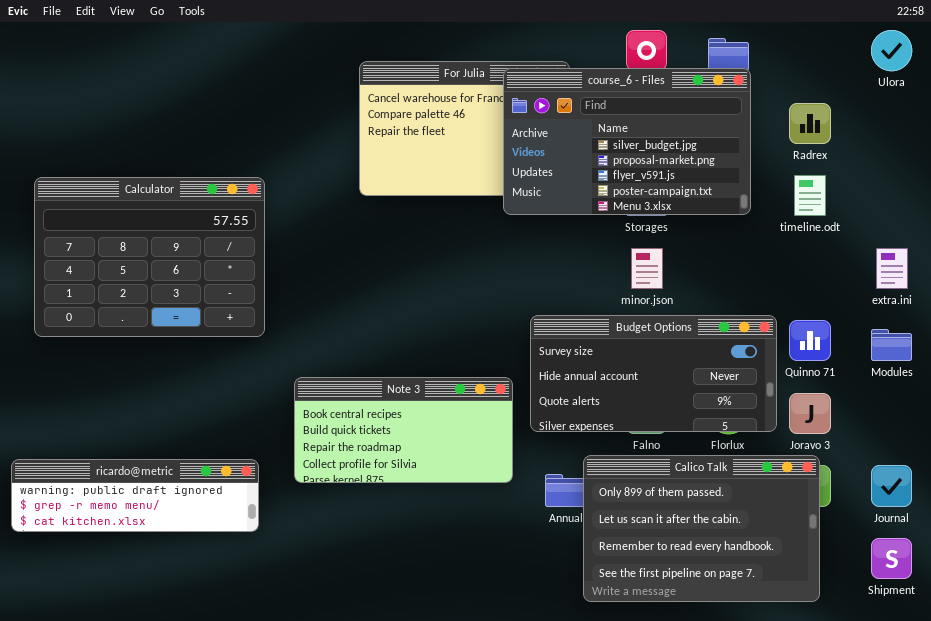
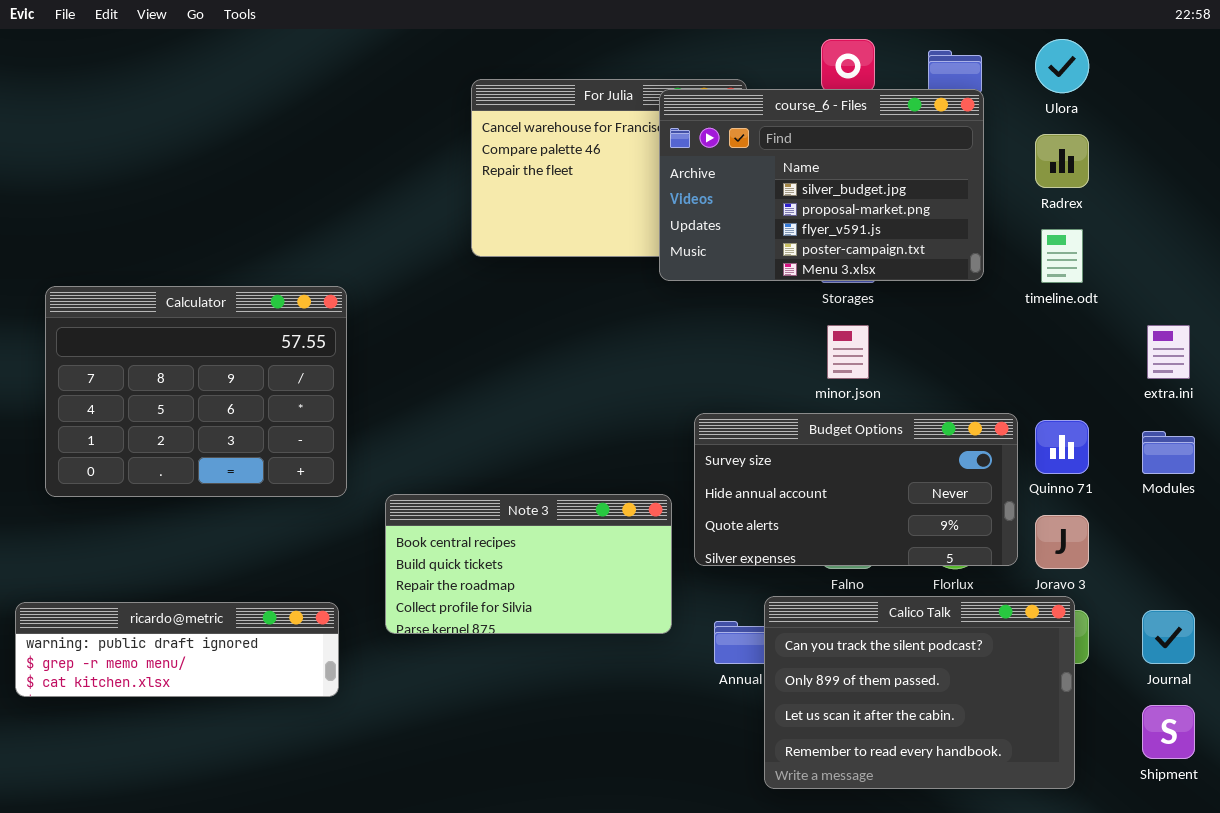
Ulora: [871,30,912,71] -> [1035,39,1089,93], moved
Calculator: [34,177,265,337] -> [45,286,347,497], moved
Calico Talk: [583,455,820,602] -> [764,596,1075,789], scrolled up 1 row

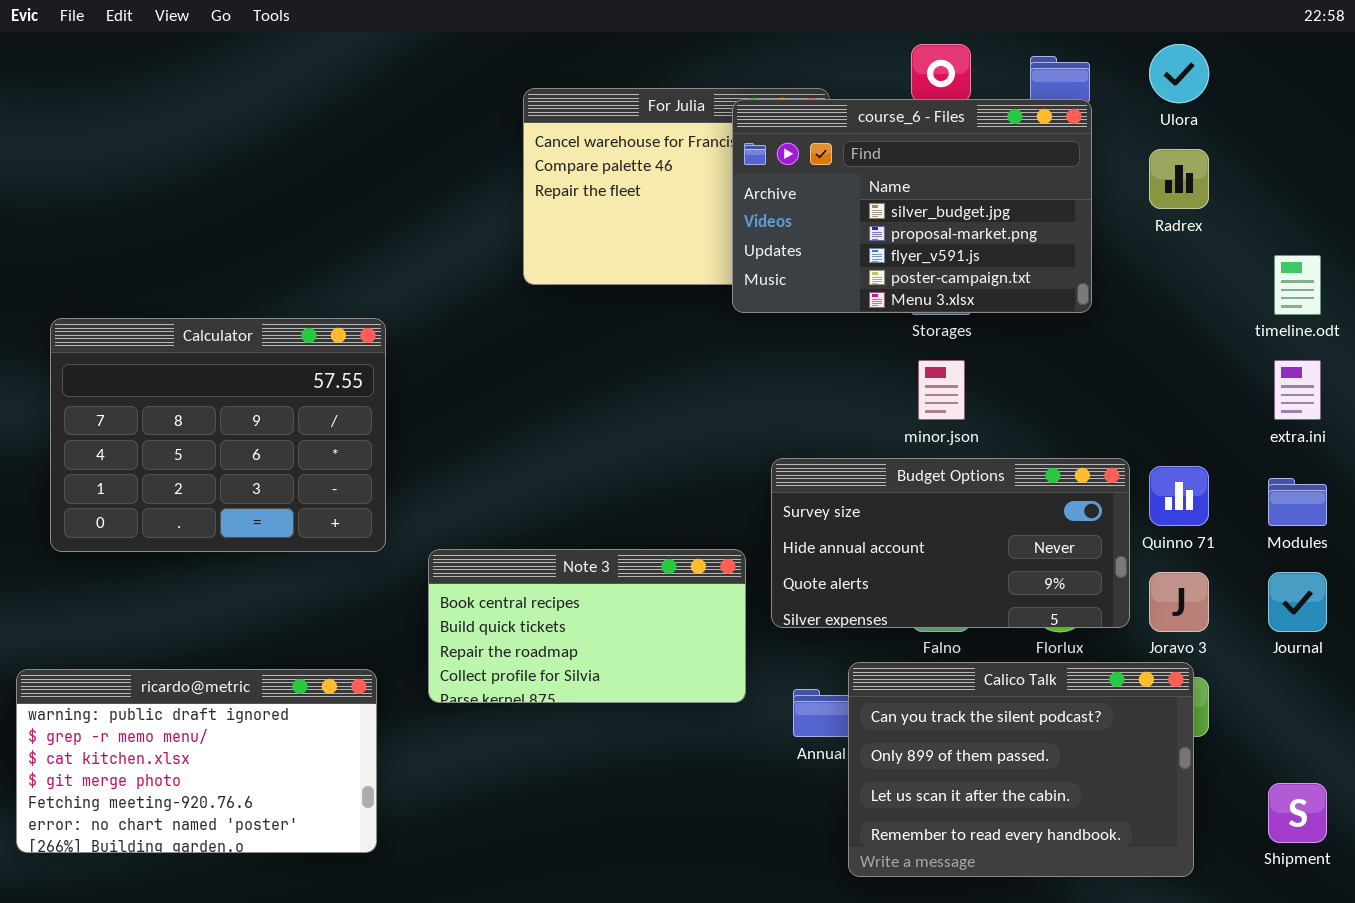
timeline.odt: [1041,229,1083,283] -> [1274,255,1321,315], moved
ricardo@metric: [15,602,339,697] -> [16,669,377,853], resized
Journal: [1142,610,1195,664] -> [1268,572,1327,632], moved

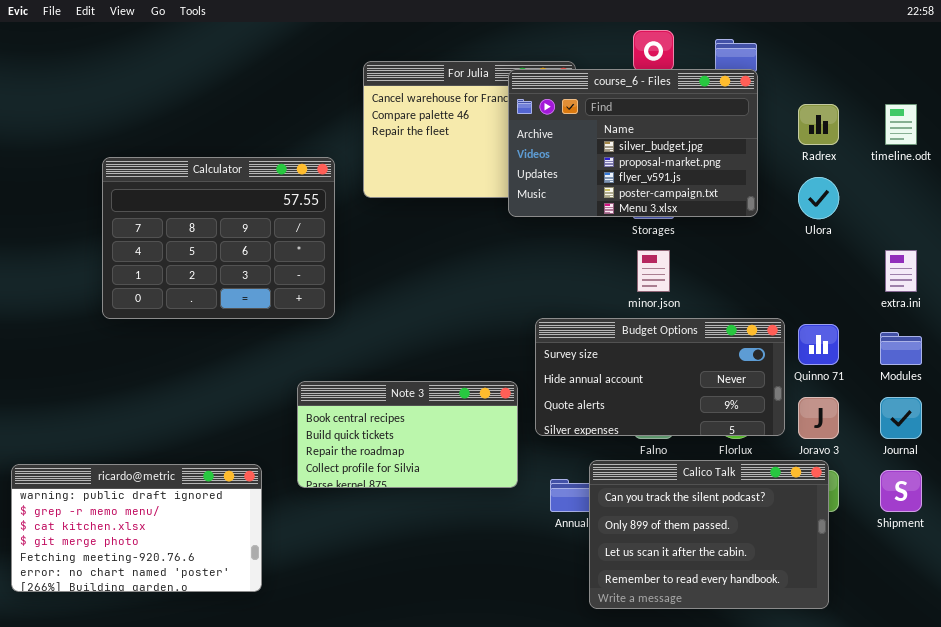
Ulora: [1149,44,1209,103] -> [798,177,839,219], moved
timeline.odt: [1274,255,1321,315] -> [885,104,917,145], moved
Calculator: [50,318,386,552] -> [102,157,335,319], moved
Shipment: [1268,783,1327,843] -> [880,470,922,512], moved

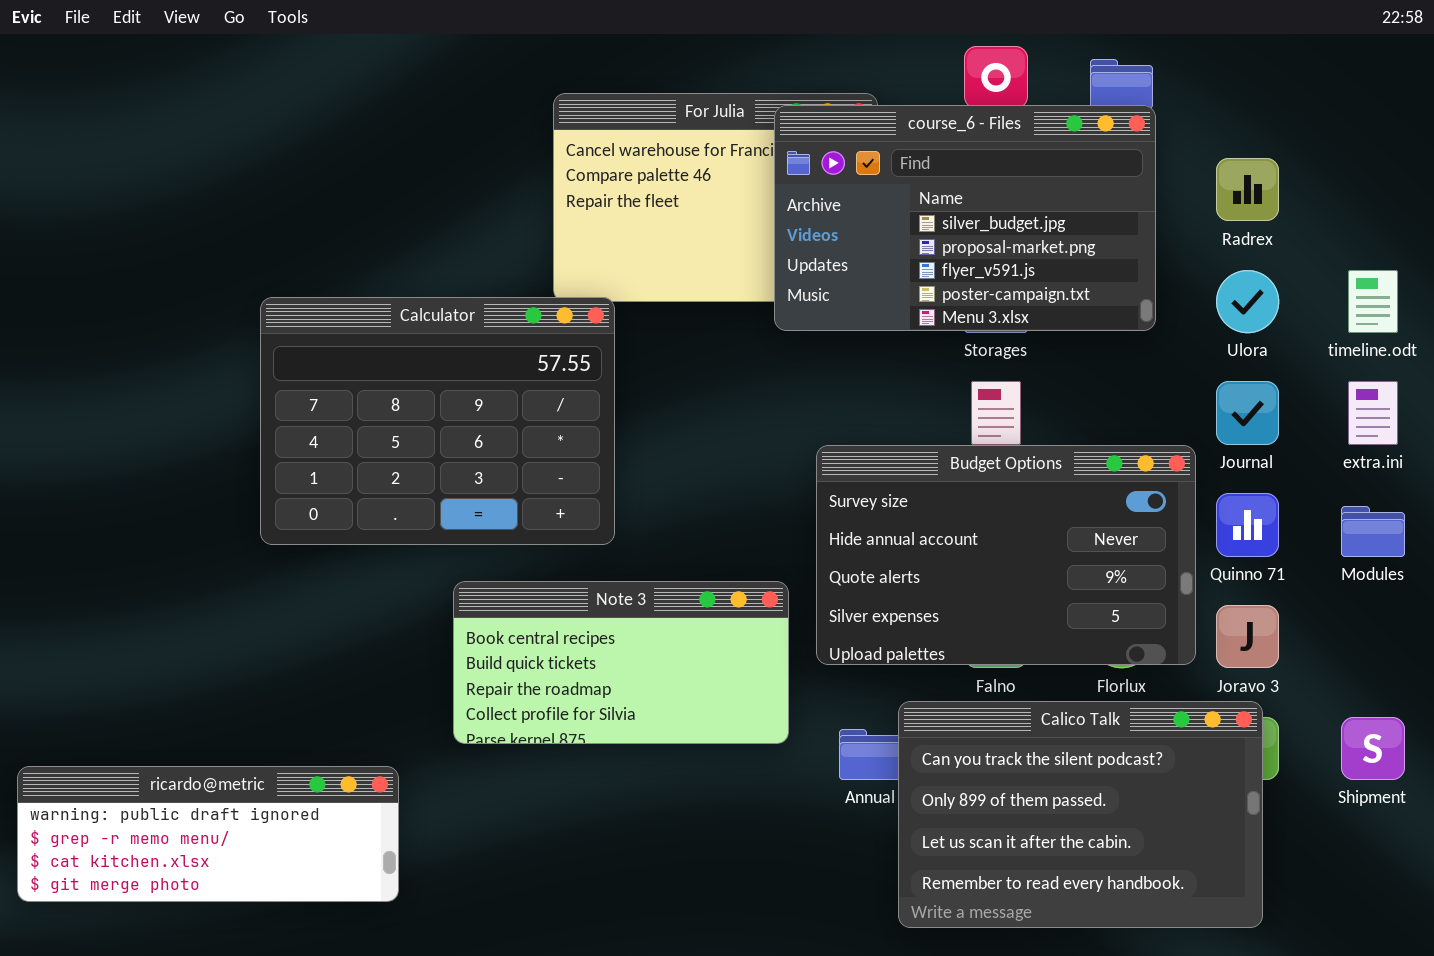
timeline.odt: [885,104,917,145] -> [1348,270,1398,333], moved
Calculator: [102,157,335,319] -> [260,297,615,545], moved
Budget Options: [535,318,785,436] -> [816,445,1196,665], resized
Journal: [880,397,922,439] -> [1216,381,1279,445], moved
ricardo@metric: [11,464,262,592] -> [17,766,399,902], resized

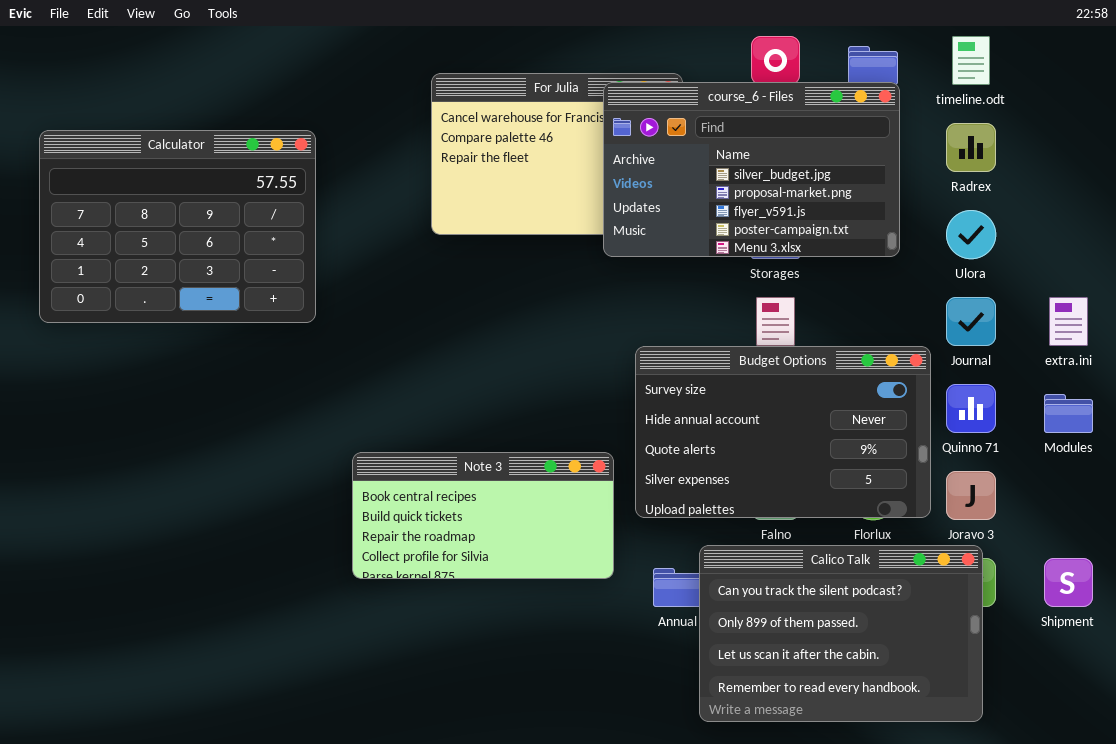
timeline.odt: [1348,270,1398,333] -> [952,36,990,85], moved
Calculator: [260,297,615,545] -> [39,130,316,323], moved
ricardo@metric: [17,766,399,902] -> none, closed

